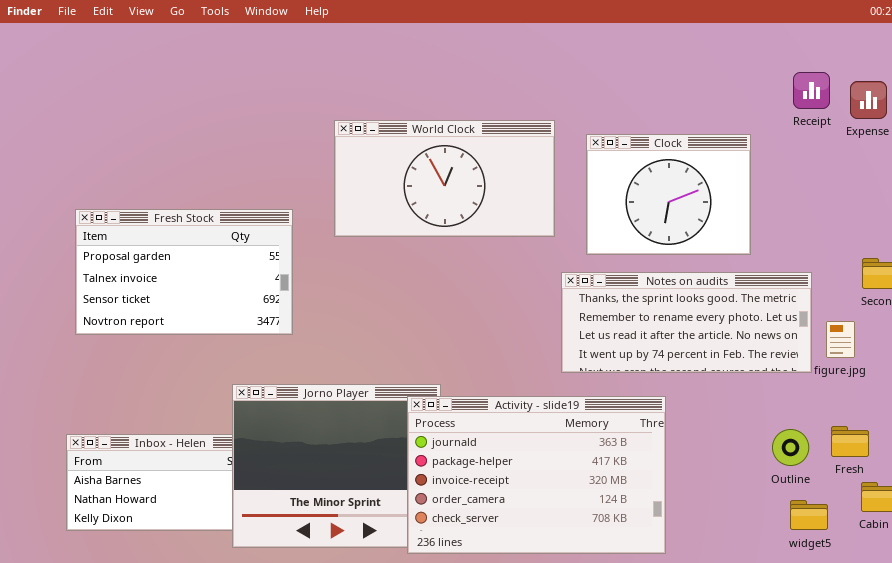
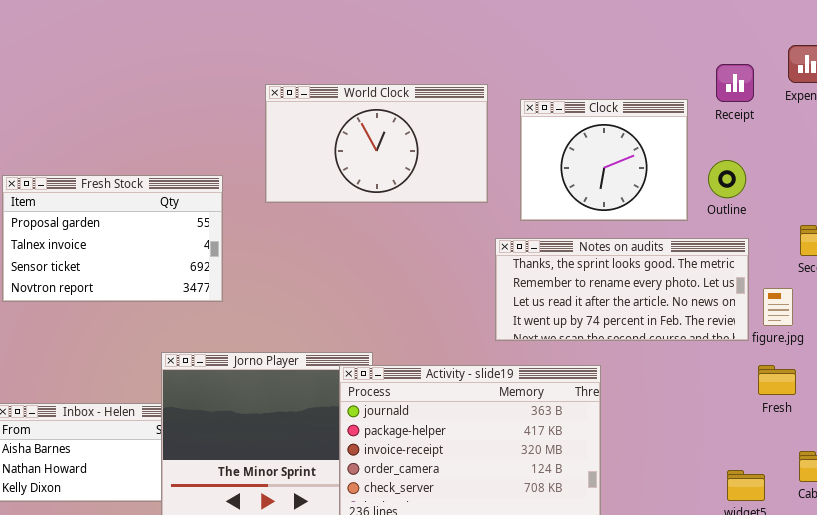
Receipt: [793,72,830,109] -> [716,64,754,102], moved
Fresh: [831,426,869,457] -> [758,365,796,395], moved
Outline: [772,429,809,466] -> [708,160,746,198], moved

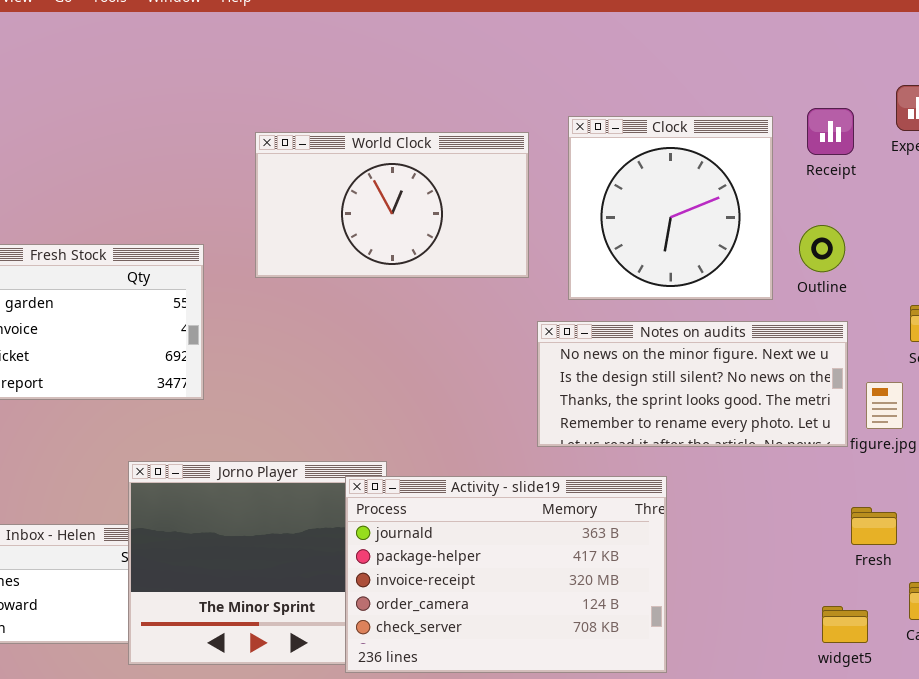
Clock: [520,99,688,221] -> [568,116,773,300], resized
Notes on audits: [495,238,749,341] -> [537,321,848,447], scrolled up 2 rows
Fresh: [758,365,796,395] -> [851,507,897,545], moved

